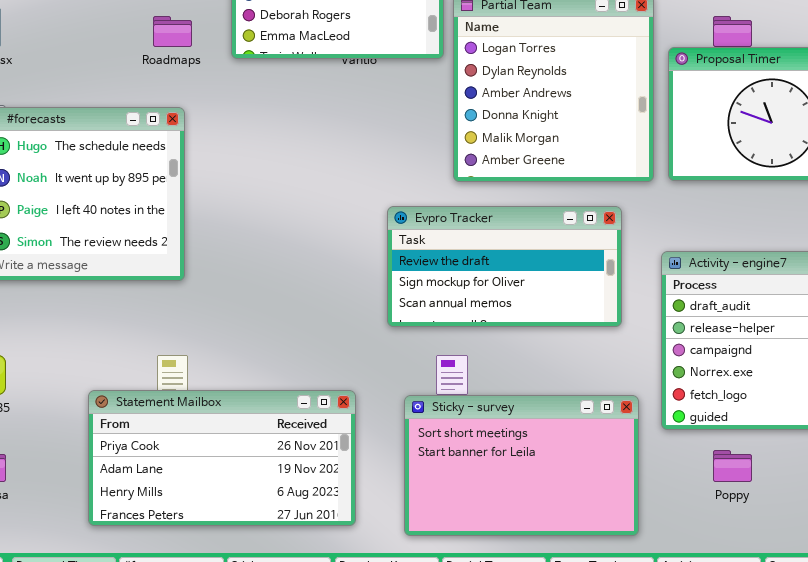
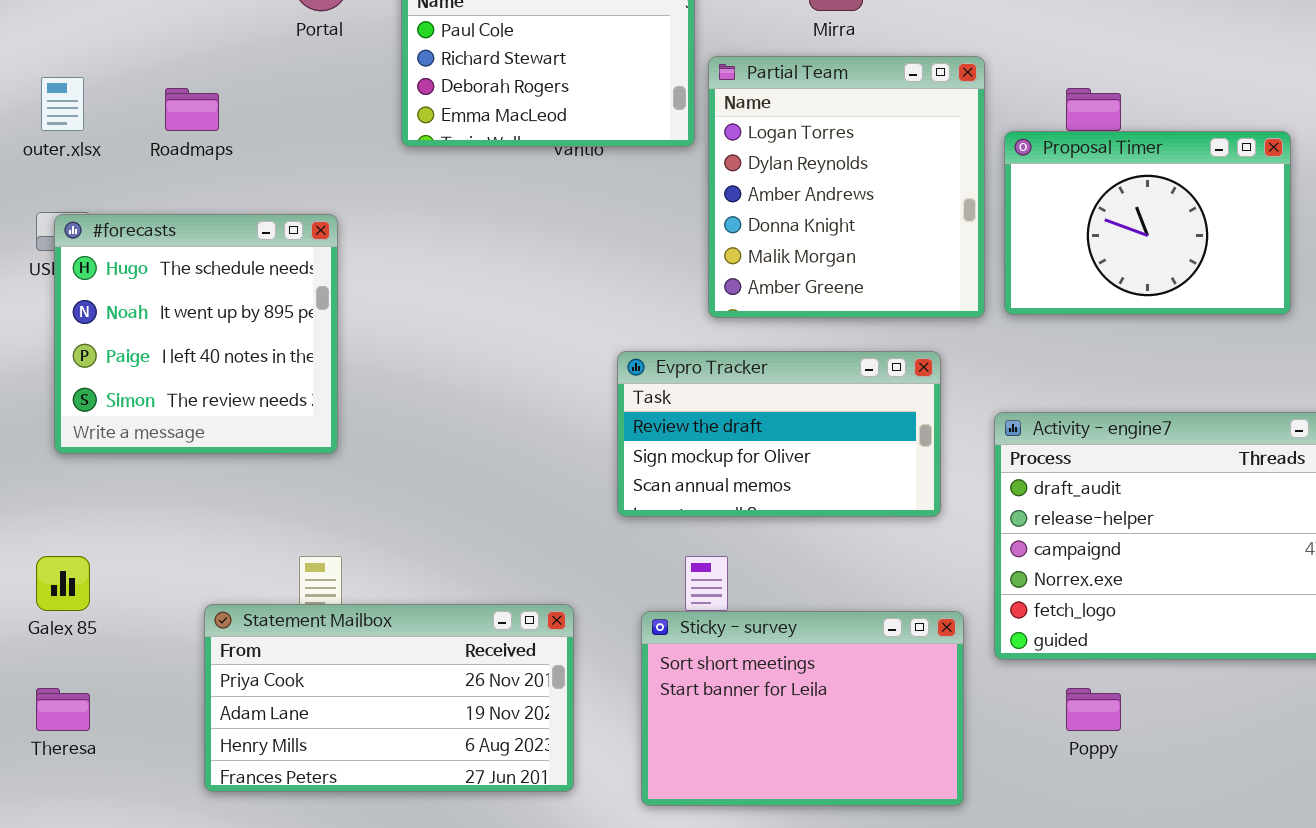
Roadmaps: [153,16,192,47] -> [165,88,219,131], moved

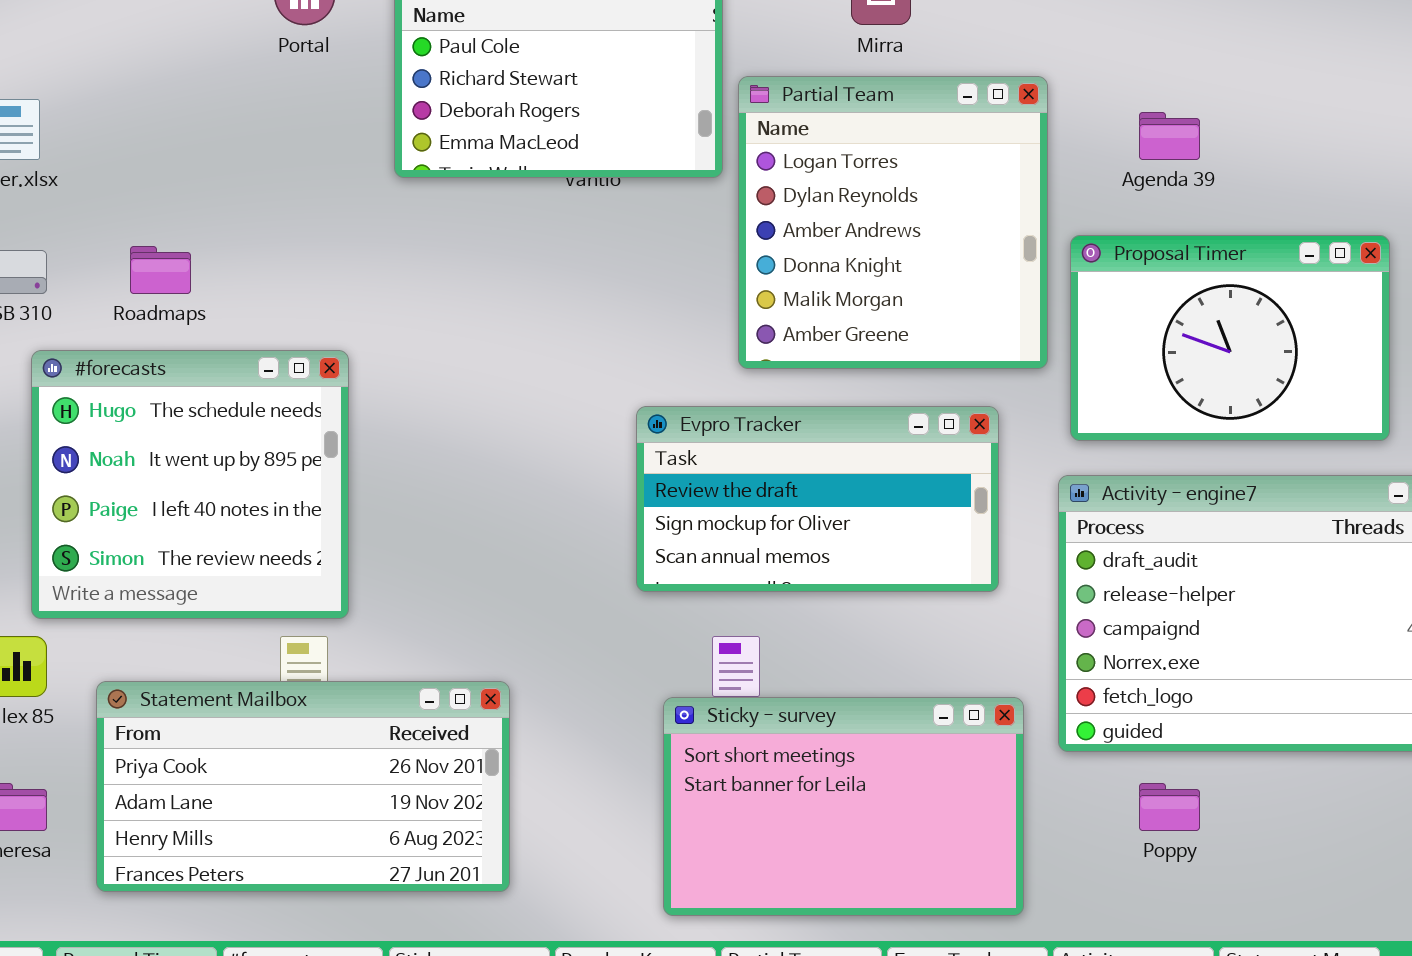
Roadmaps: [165,88,219,131] -> [130,246,191,294], moved
Proposal Timer: [1004,131,1291,315] -> [1070,235,1390,441], moved
#forecasts: [54,214,338,454] -> [31,350,349,619], moved
Statement Mailbox: [204,604,574,792] -> [96,681,510,892], moved

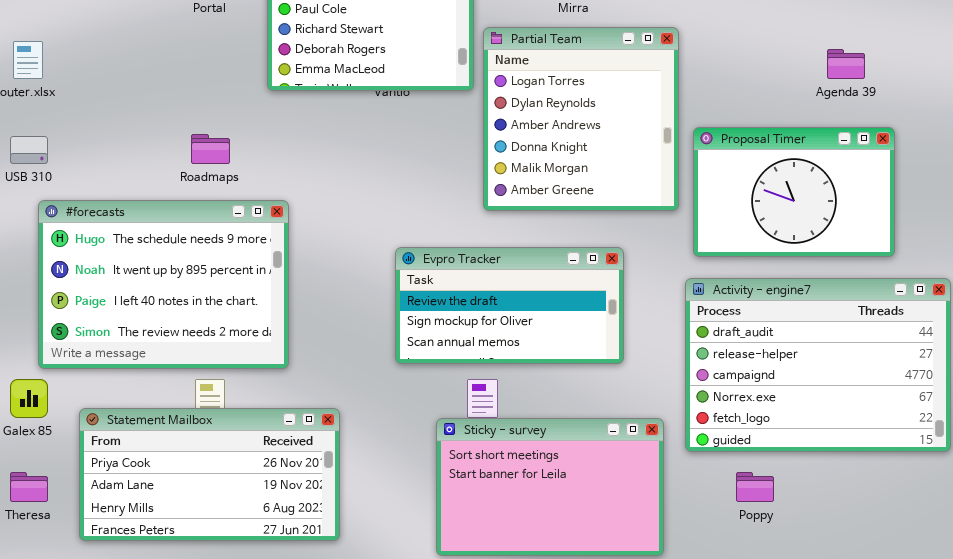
Agenda 39: [1139,112,1200,160] -> [827,49,865,79], moved
Roadmaps: [130,246,191,294] -> [191,134,230,164], moved
#forecasts: [31,350,349,619] -> [38,200,289,369], resized
Evpro Tracker: [636,406,999,592] -> [395,247,624,364], moved

